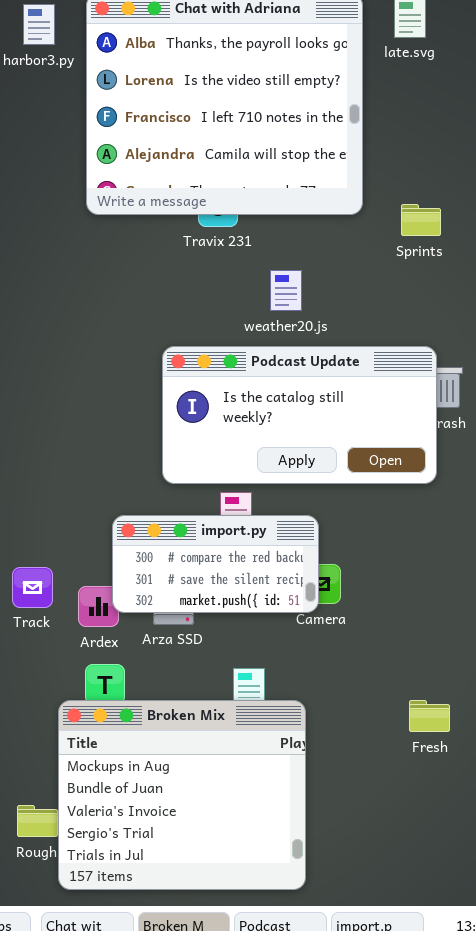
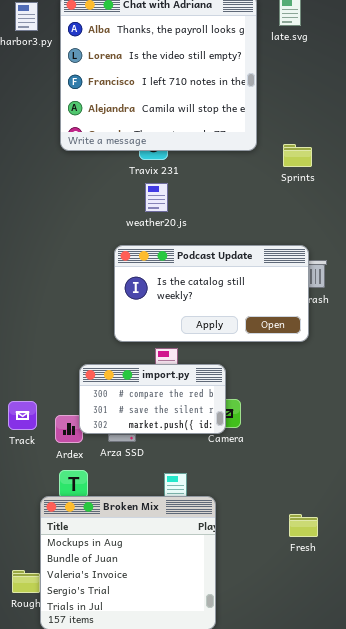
weather20.js: [270,270,302,311] -> [145,183,168,212], moved
Fresh: [409,700,450,732] -> [289,514,318,537], moved

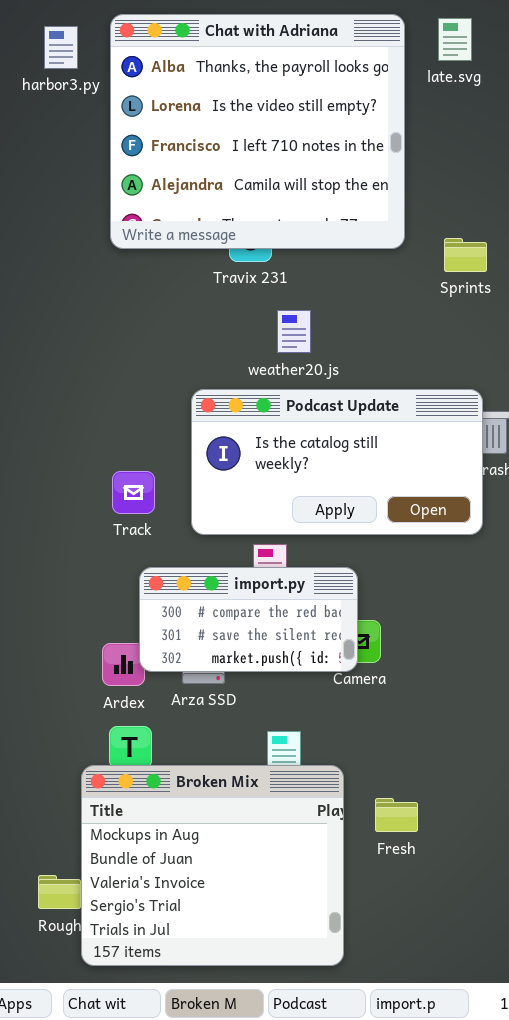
weather20.js: [145,183,168,212] -> [277,310,311,353], moved
Track: [8,401,37,430] -> [112,471,155,514], moved
Fresh: [289,514,318,537] -> [375,798,418,832], moved

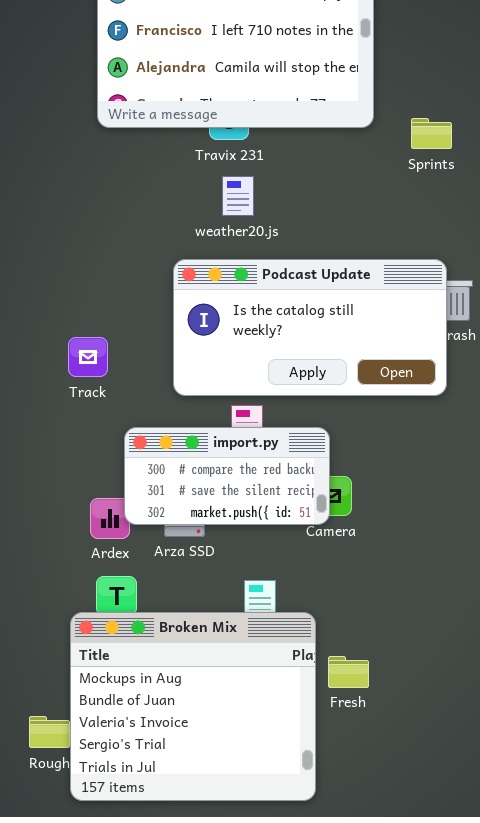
weather20.js: [277,310,311,353] -> [222,176,254,216], moved
Track: [112,471,155,514] -> [68,337,108,377], moved
Fresh: [375,798,418,832] -> [328,656,369,688], moved

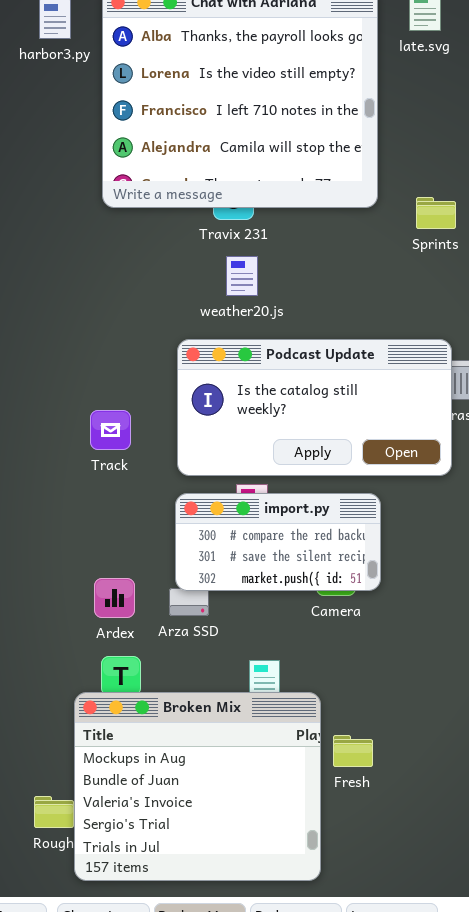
Track: [68,337,108,377] -> [90,410,131,450], moved
import.py: [124,427,330,525] -> [175,493,381,591], moved

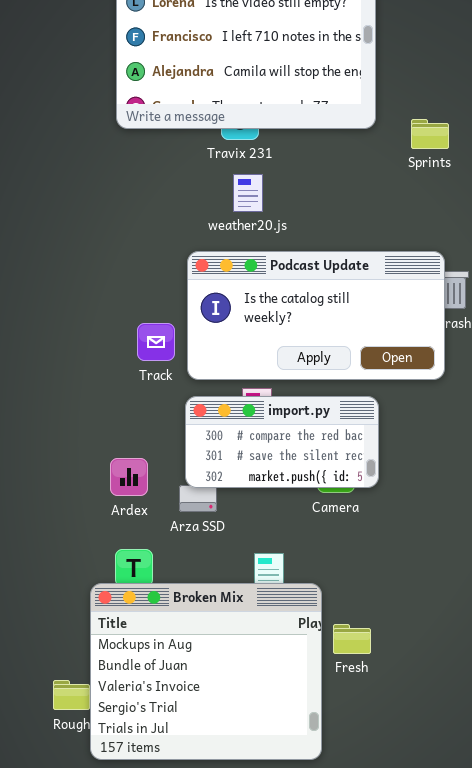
Track: [90,410,131,450] -> [137,323,175,361], moved
Ardex: [94,578,135,618] -> [110,458,148,496], moved

